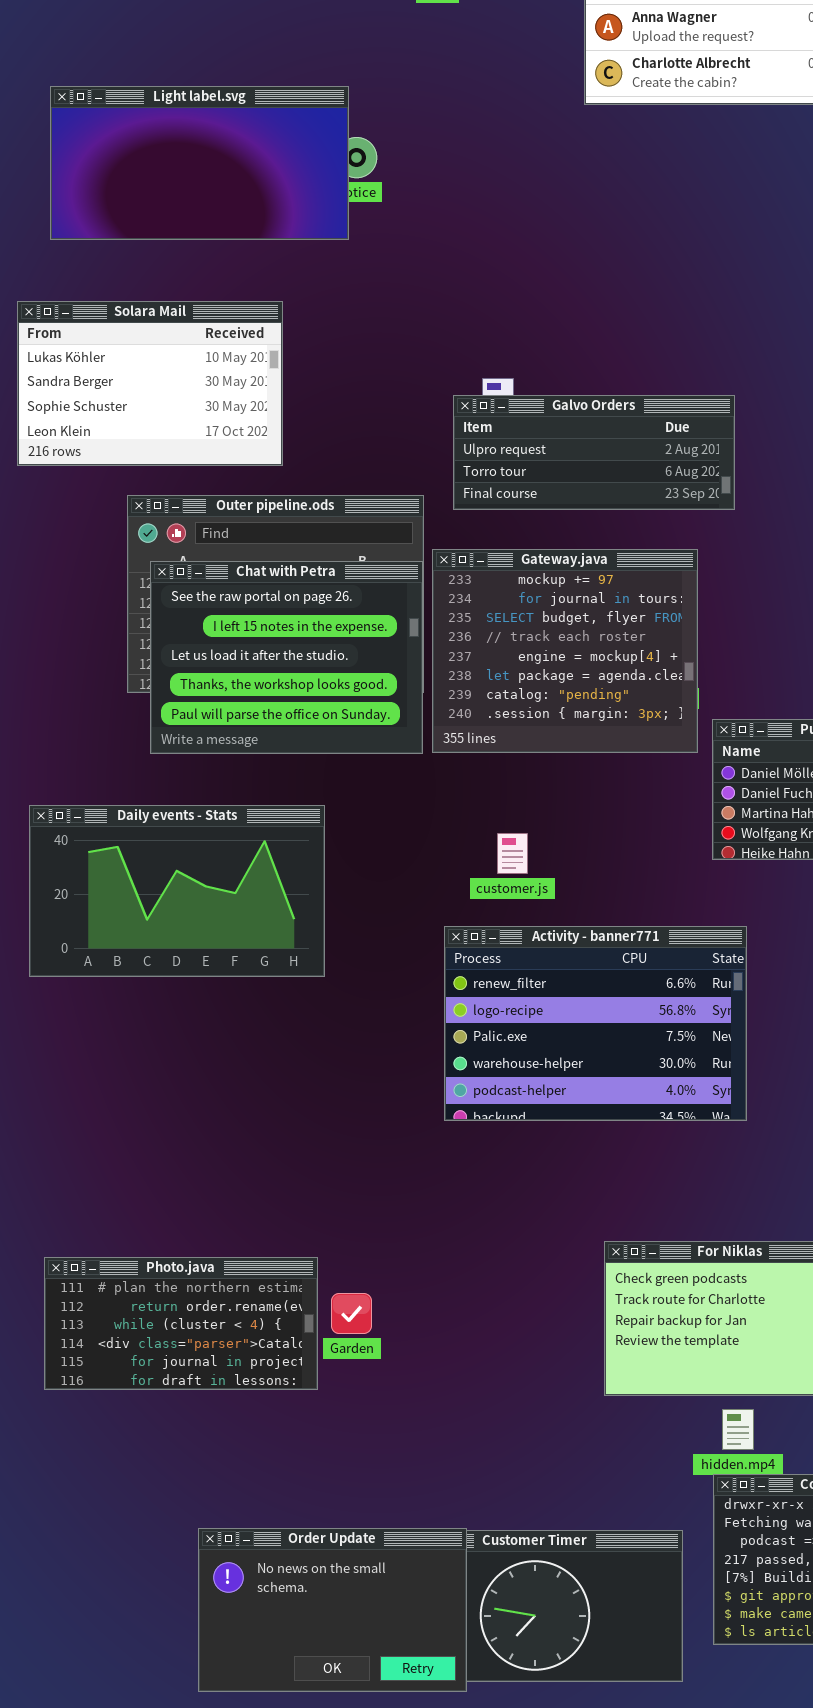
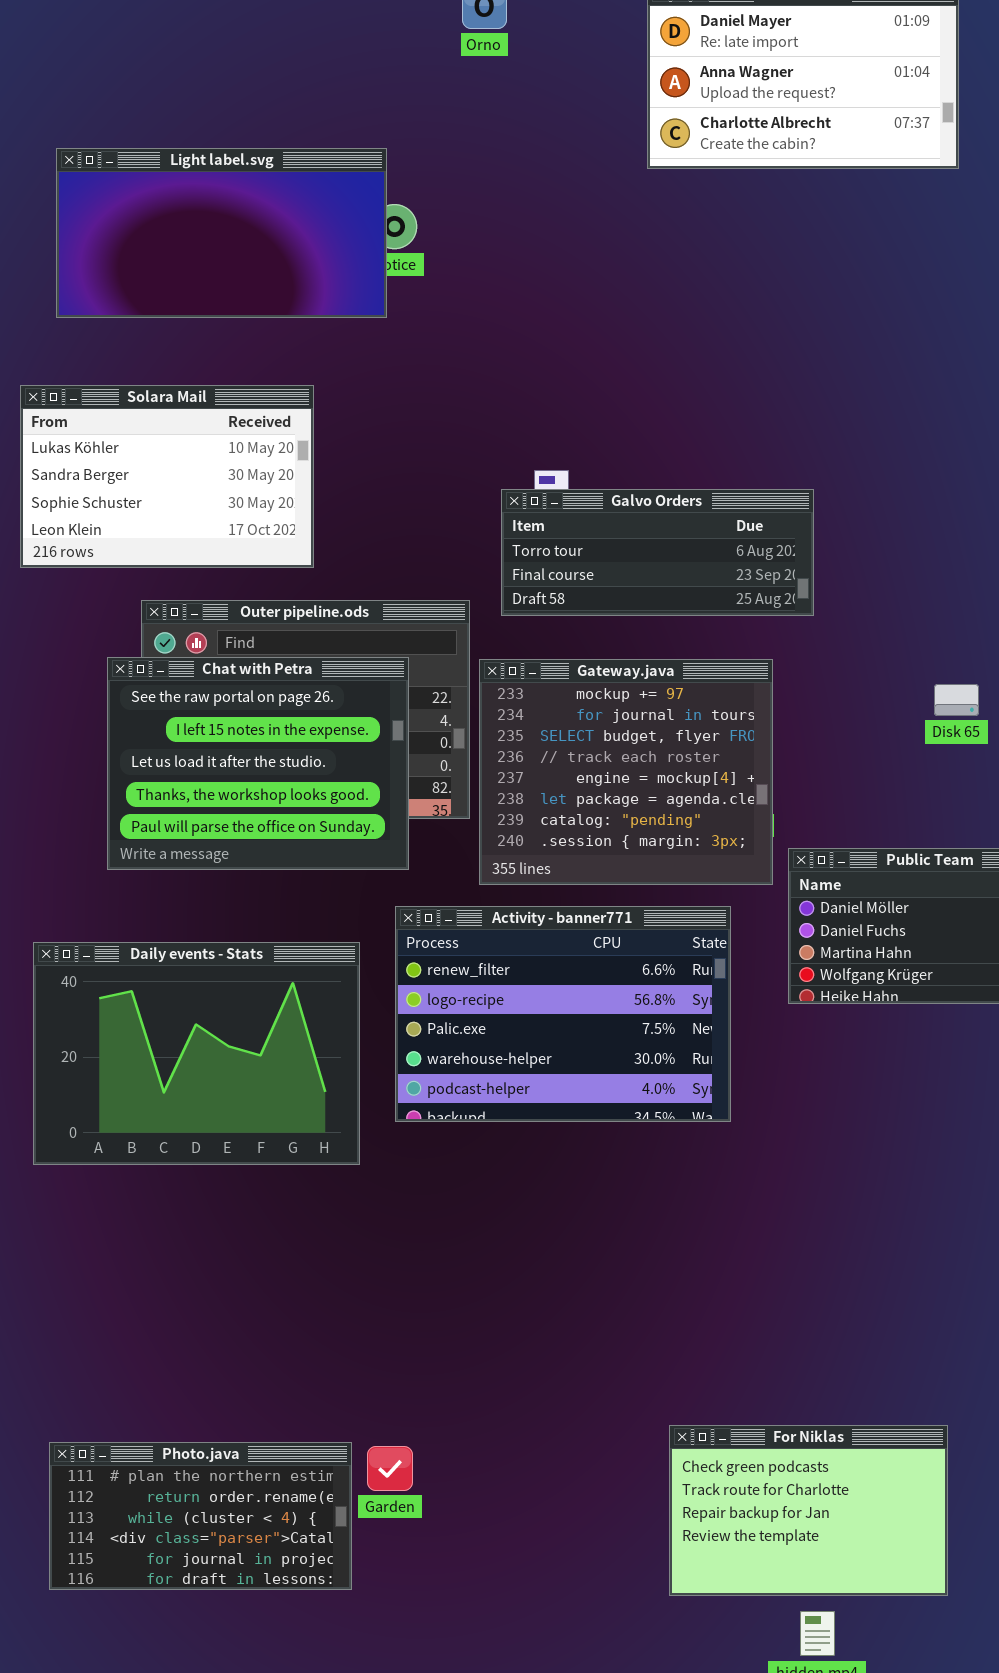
Galvo Orders: [453,395,735,510] -> [501,489,814,616], scrolled down 1 row
Chat with Petra: [150,561,423,754] -> [107,657,409,870], moved
Daily events - Stats: [29,805,325,977] -> [33,942,360,1165], resized
Activity - banner771: [444,926,747,1121] -> [395,906,731,1122], moved
Garden: [331,1293,372,1334] -> [367,1446,413,1491], moved

